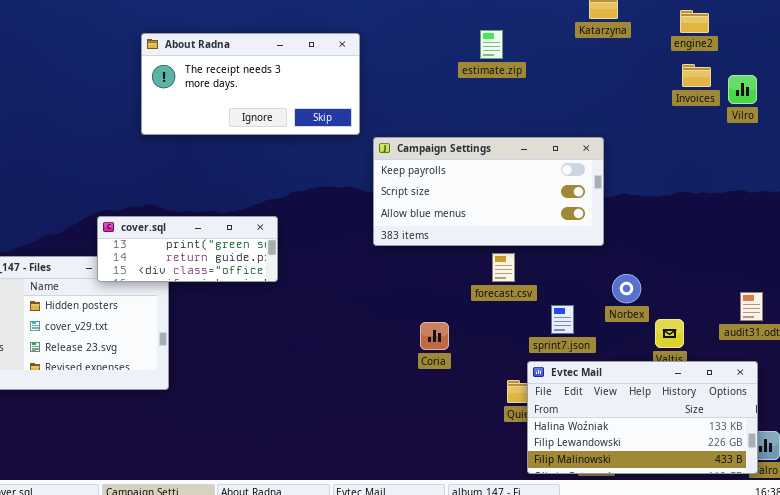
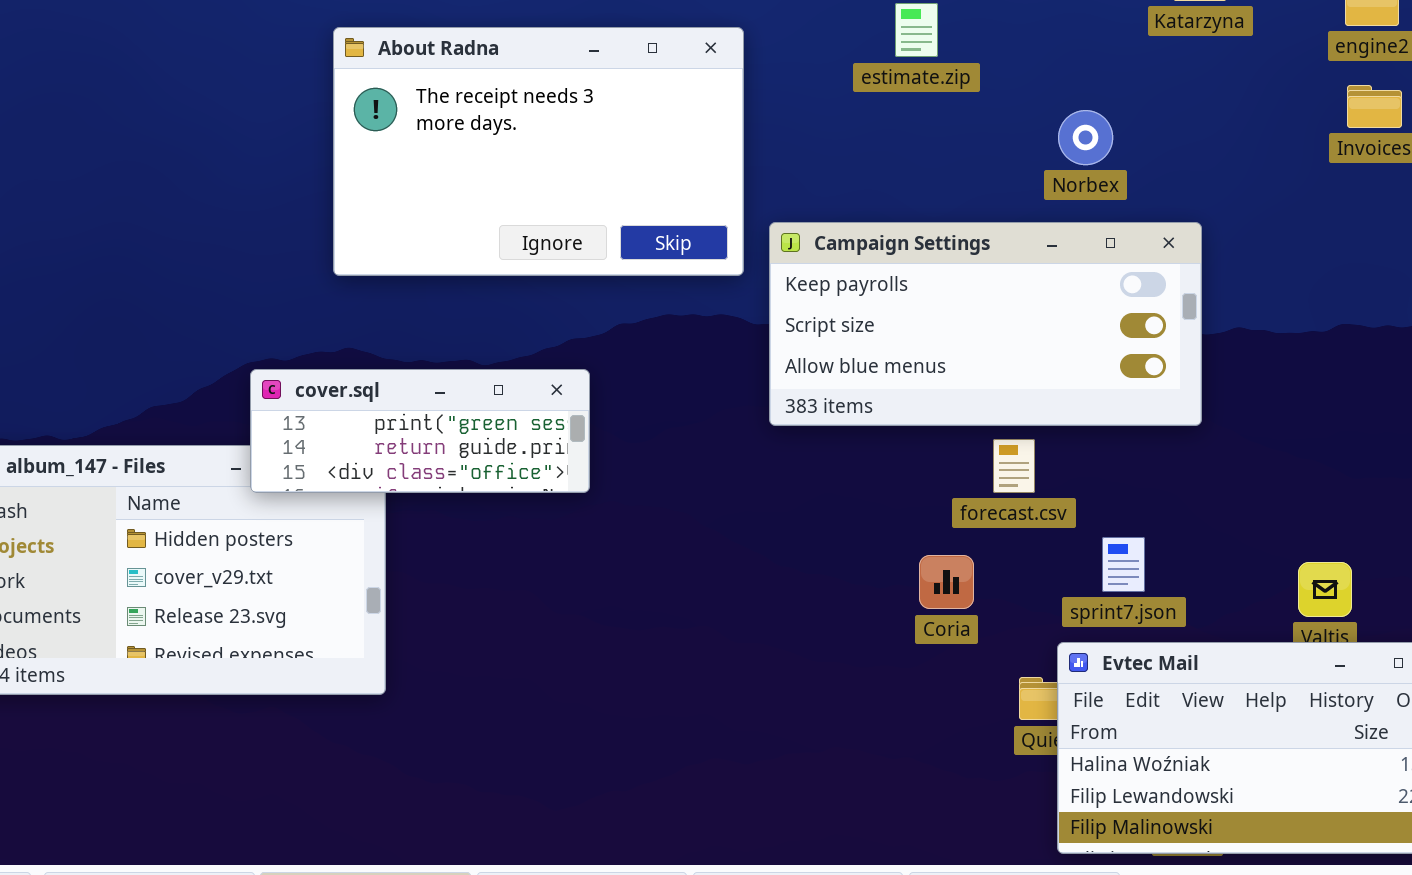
estimate.zip: [480,30,503,59] -> [895,3,938,57], moved
About Radna: [141,33,360,135] -> [333,27,744,276], resized
Norbex: [612,274,641,303] -> [1058,110,1113,165], moved
Coria: [420,322,449,350] -> [919,555,974,609], moved

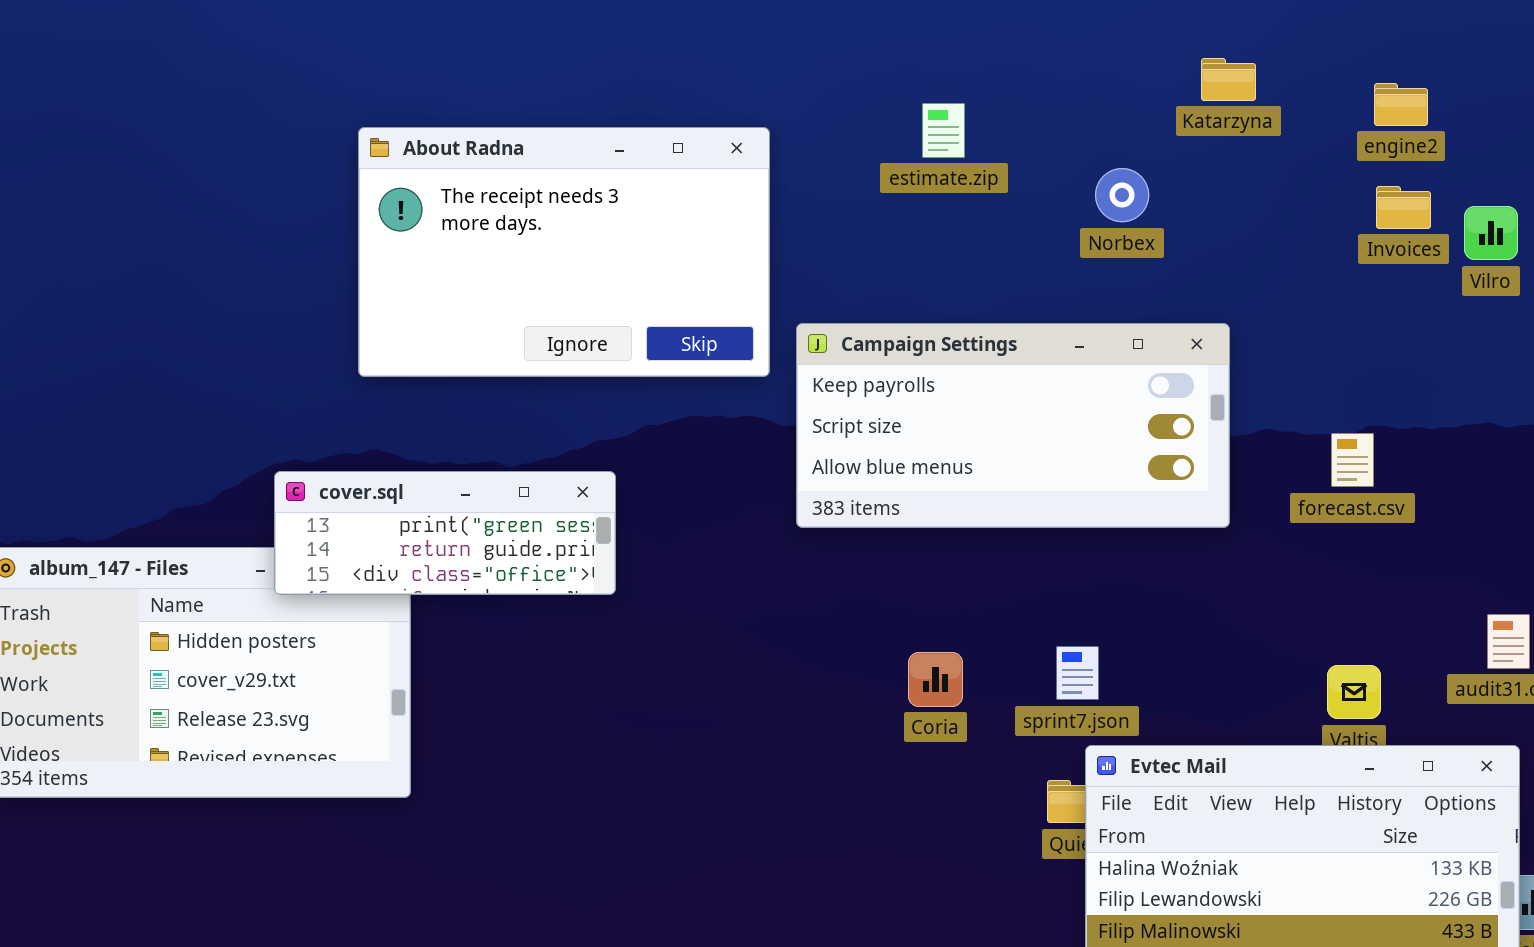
Norbex: [1058,110,1113,165] -> [1095,168,1149,222], moved
forecast.csv: [993,439,1035,493] -> [1331,433,1374,487], moved
sprint7.json: [1102,537,1145,592] -> [1056,646,1099,700], moved
Coria: [919,555,974,609] -> [908,652,963,707], moved

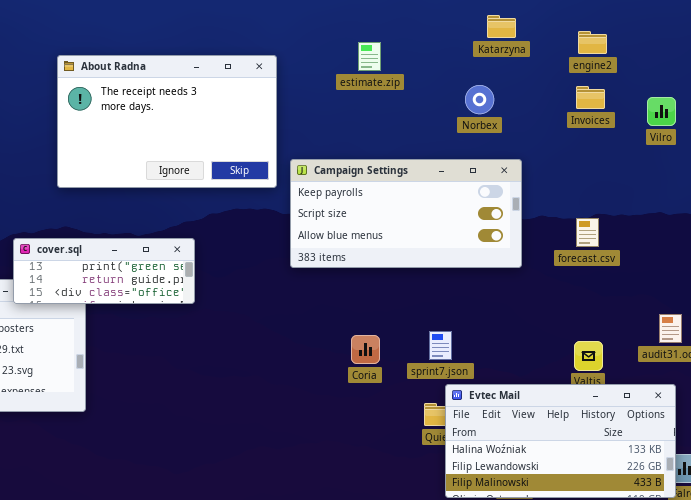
Katarzyna: [1201,58,1256,101] -> [487,15,516,38], moved
engine2: [1374,83,1428,126] -> [578,31,607,54], moved
Norbex: [1095,168,1149,222] -> [465,85,494,114], moved
Invoices: [1376,186,1431,229] -> [576,86,605,109], moved

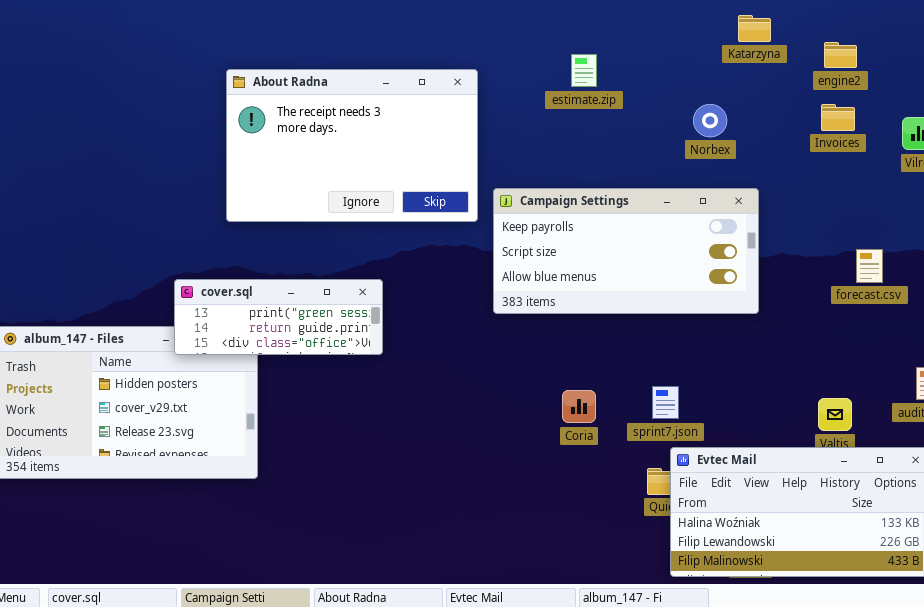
Katarzyna: [487,15,516,38] -> [738,15,771,42], moved
forecast.csv: [576,218,599,247] -> [856,249,883,283], moved

